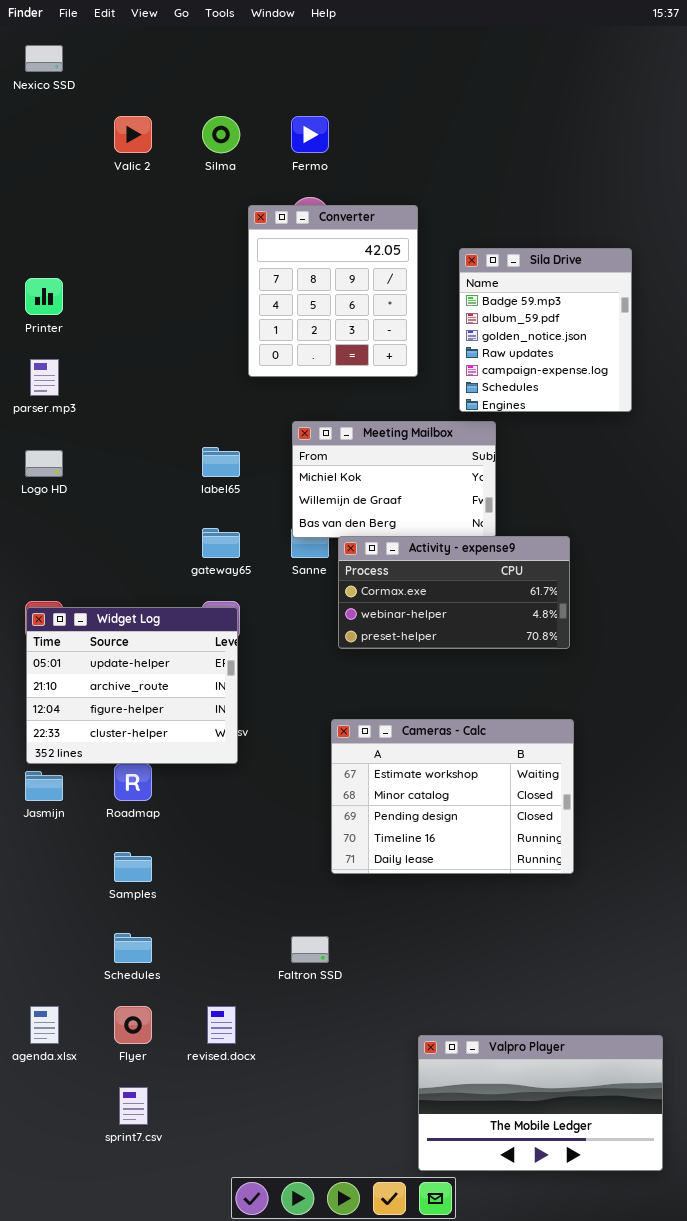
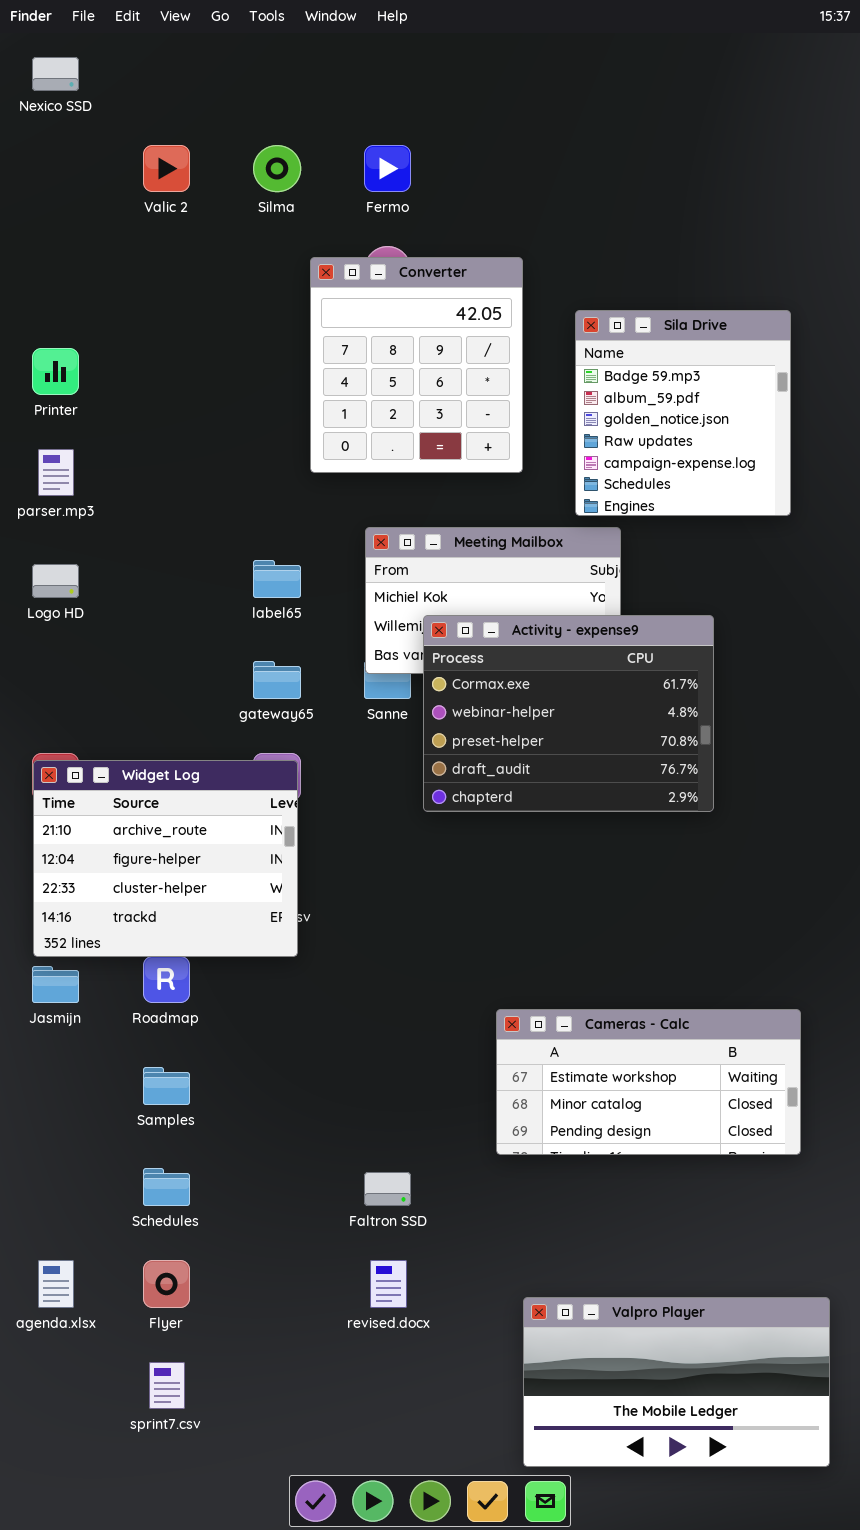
Activity - expense9: [338,536,570,649] -> [423,615,714,812], resized
Widget Log: [26,607,238,764] -> [33,760,298,957], scrolled down 1 row
Cameras - Calc: [331,719,574,874] -> [496,1009,801,1155], moved, resized
revised.docx: [207,1006,236,1044] -> [370,1260,407,1308], moved

